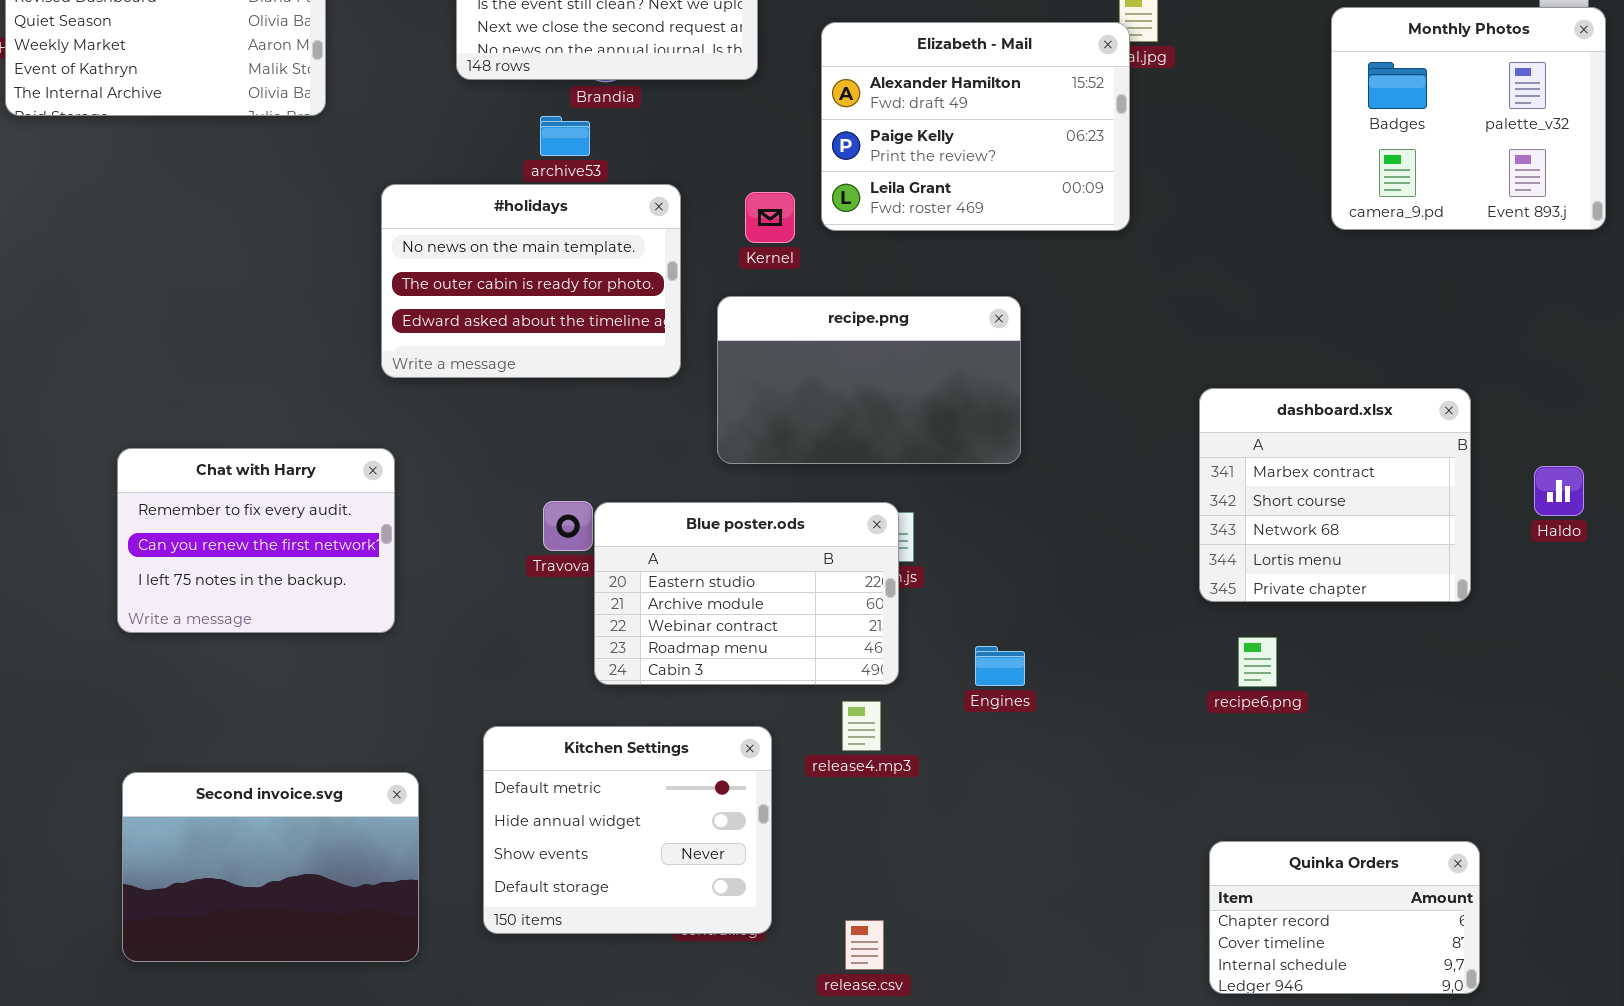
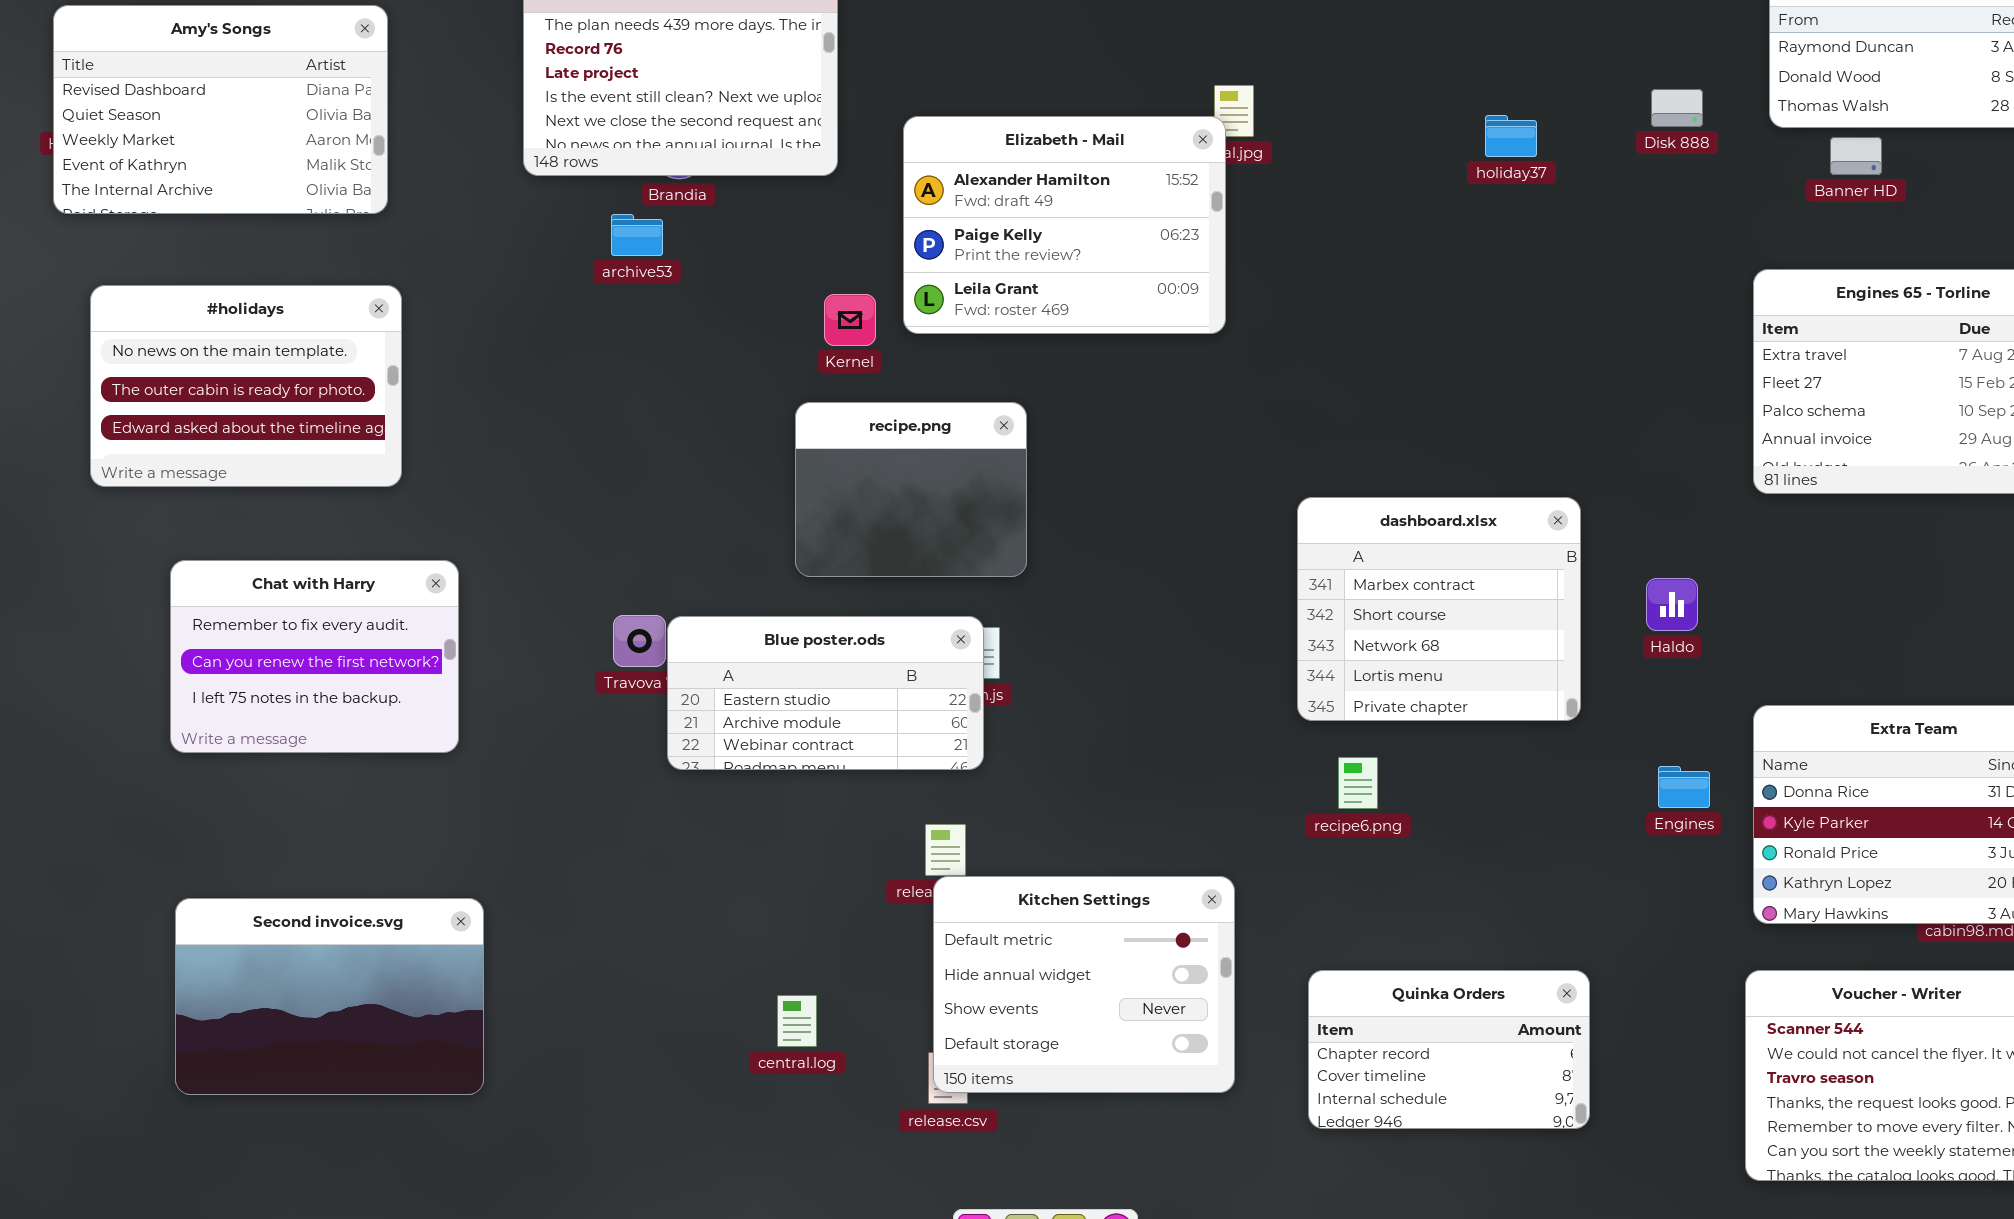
Monthly Photos: [1331,7,1606,230] -> none, closed
#holidays: [381,184,681,378] -> [90,285,402,487], moved
recipe.png: [717,296,1021,464] -> [795,402,1027,577], resized
Blue poster.ods: [594,502,899,685] -> [667,616,984,770], resized
Engines: [975,646,1025,686] -> [1658,766,1710,808], moved
Kitchen Settings: [483,726,772,934] -> [933,876,1235,1093], moved

